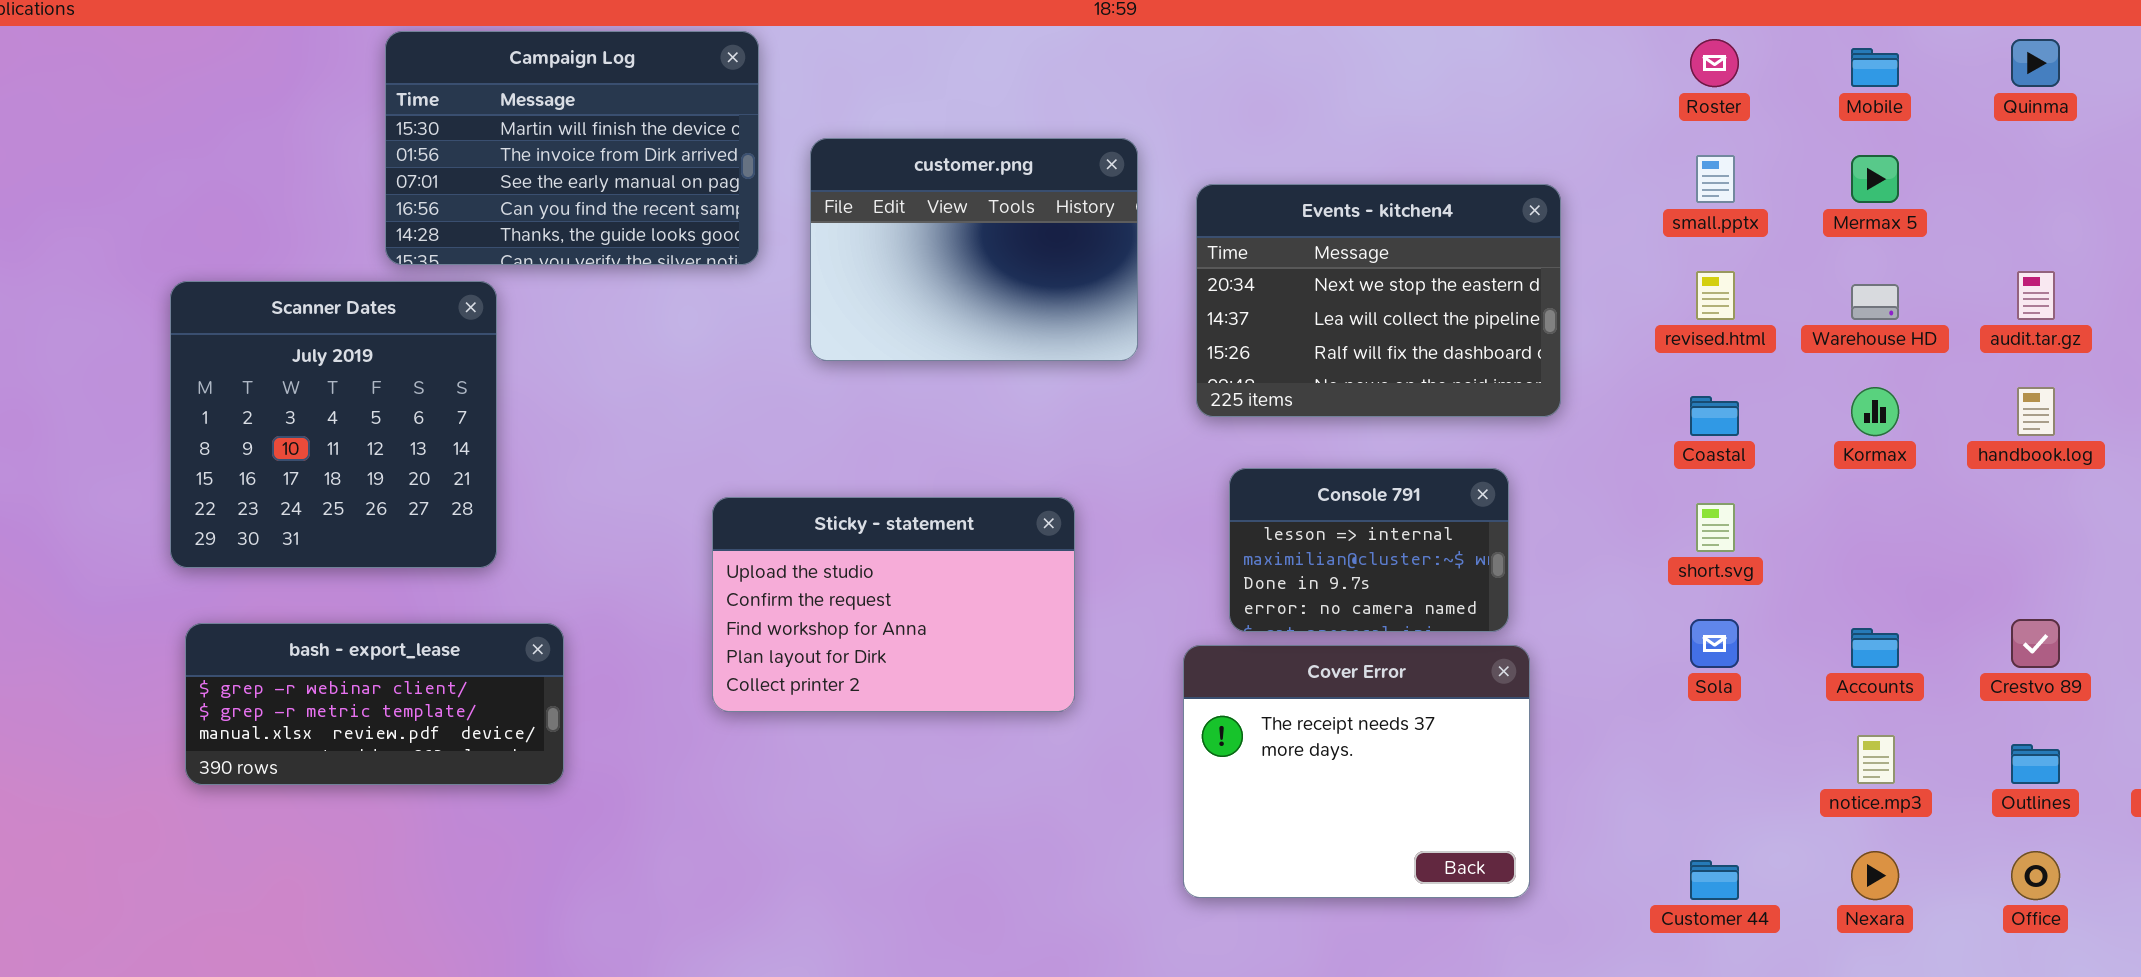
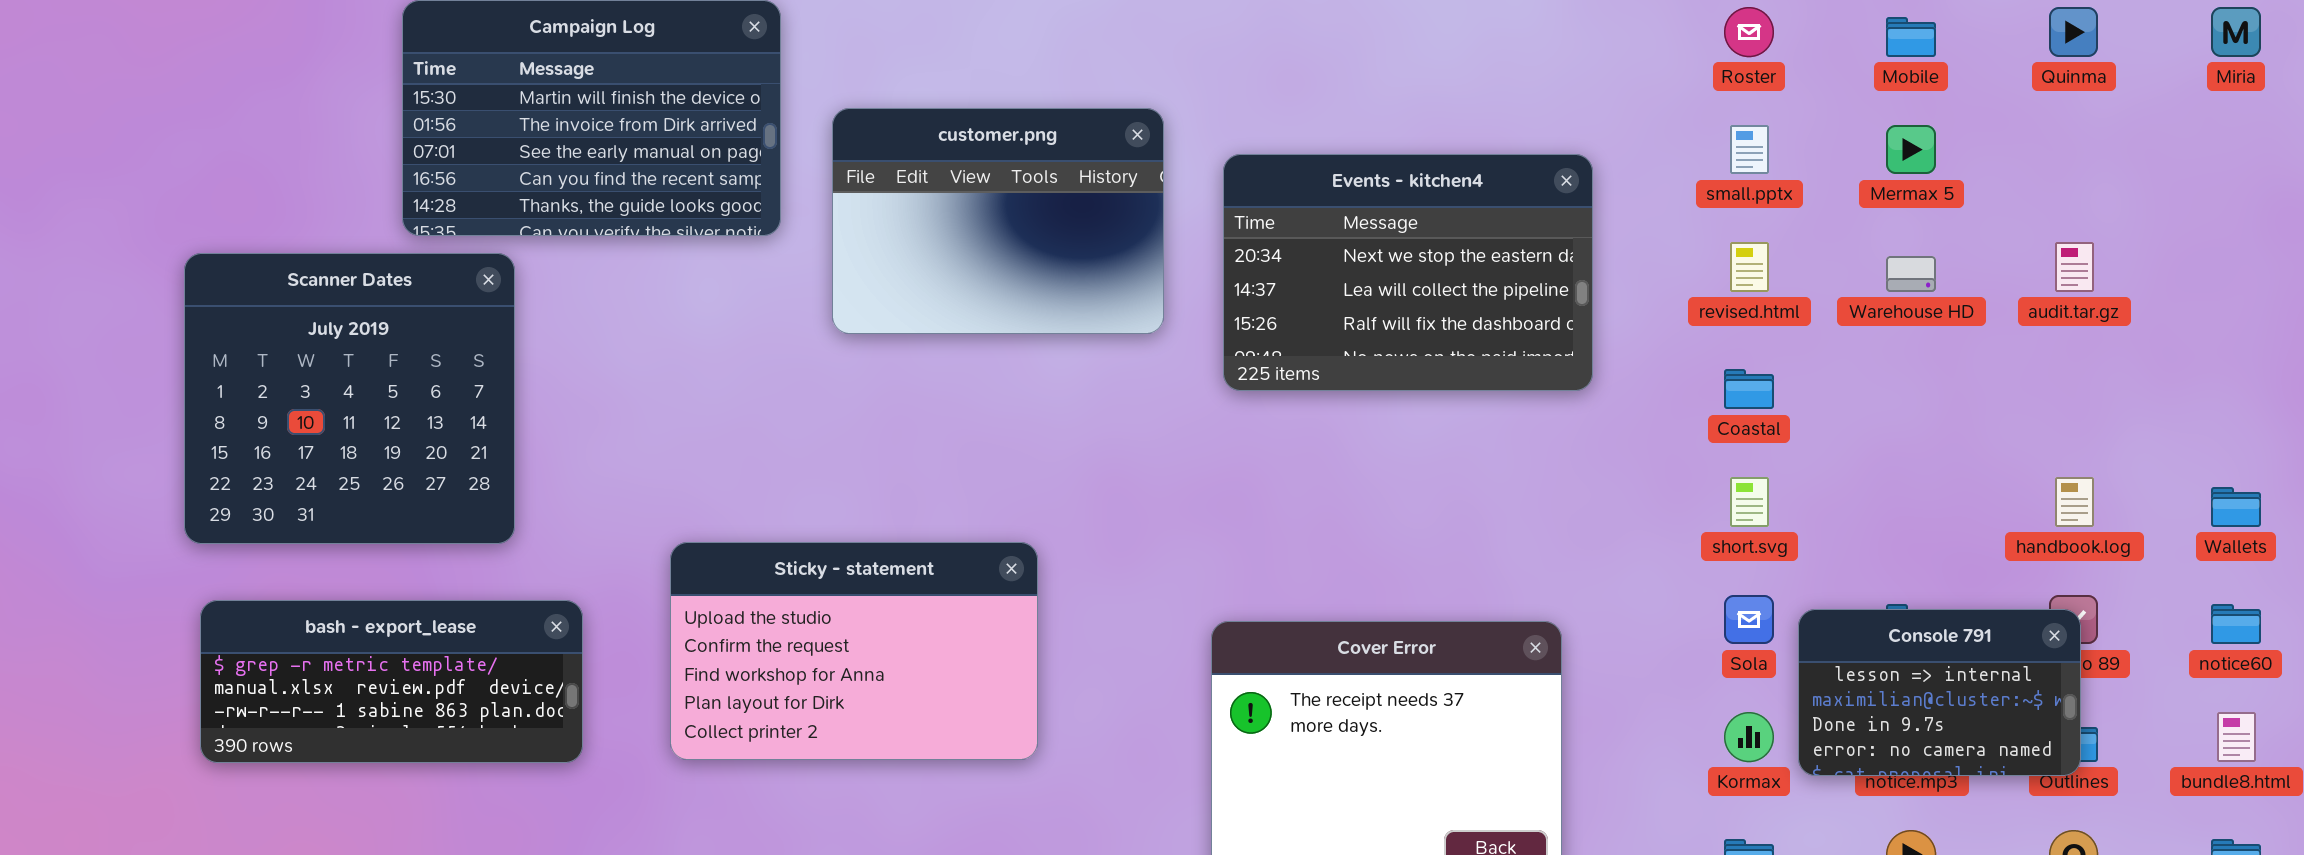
Kormax: [1851,387,1899,436] -> [1724,712,1774,762], moved
handbook.log: [2017,387,2055,436] -> [2055,477,2094,527], moved
Console 791: [1229,468,1509,632] -> [1798,609,2081,776], moved
Sticky - statement: [712,497,1075,712] -> [670,542,1038,760], moved
bash - export_lease: [185,623,564,785] -> [200,600,583,763], scrolled down 1 row

